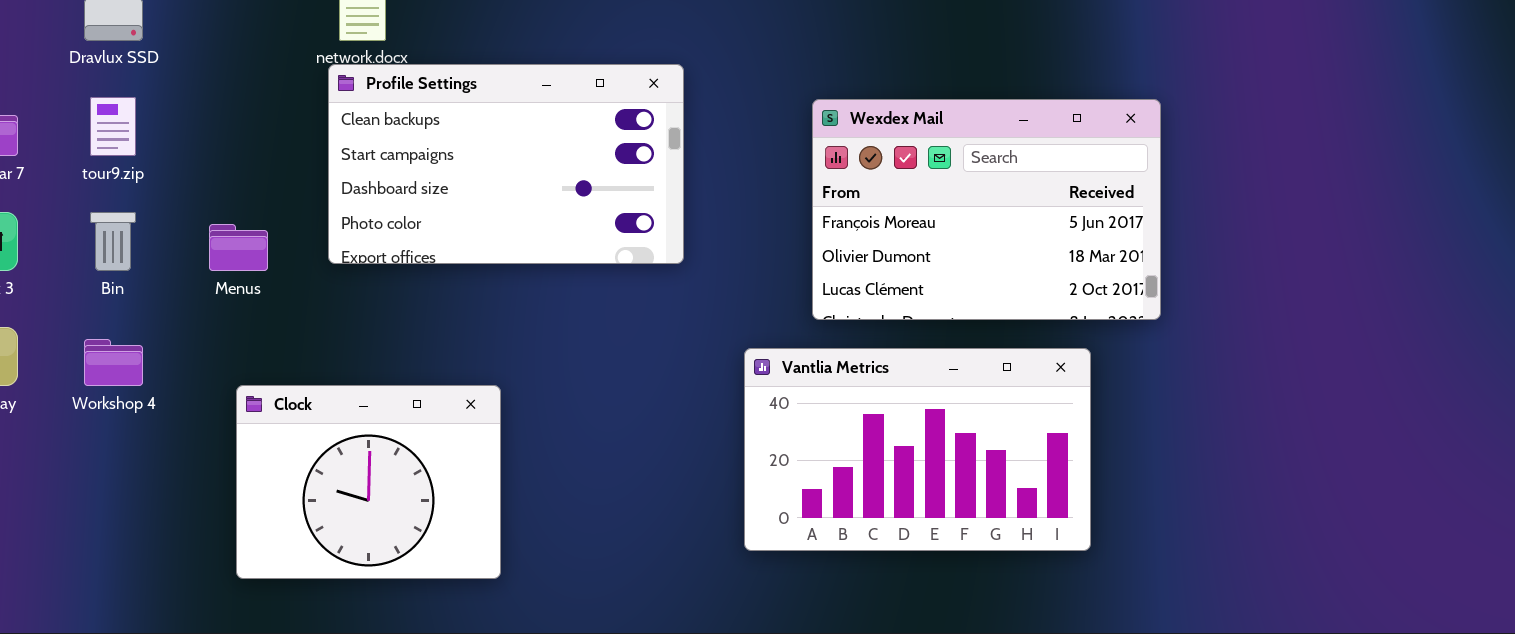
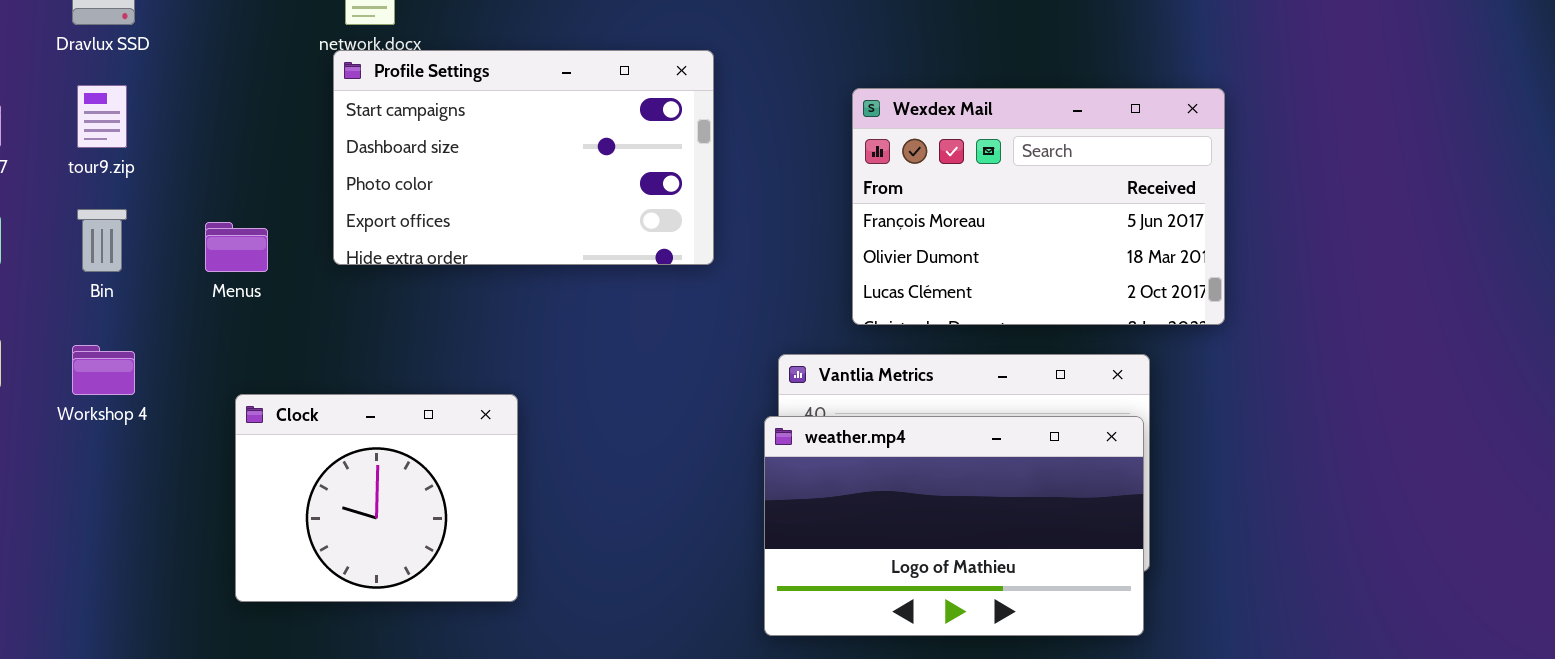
Profile Settings: [328,64,684,264] -> [333,50,714,265], scrolled down 1 row
weather.mp4: none -> [764,416,1144,636], opened

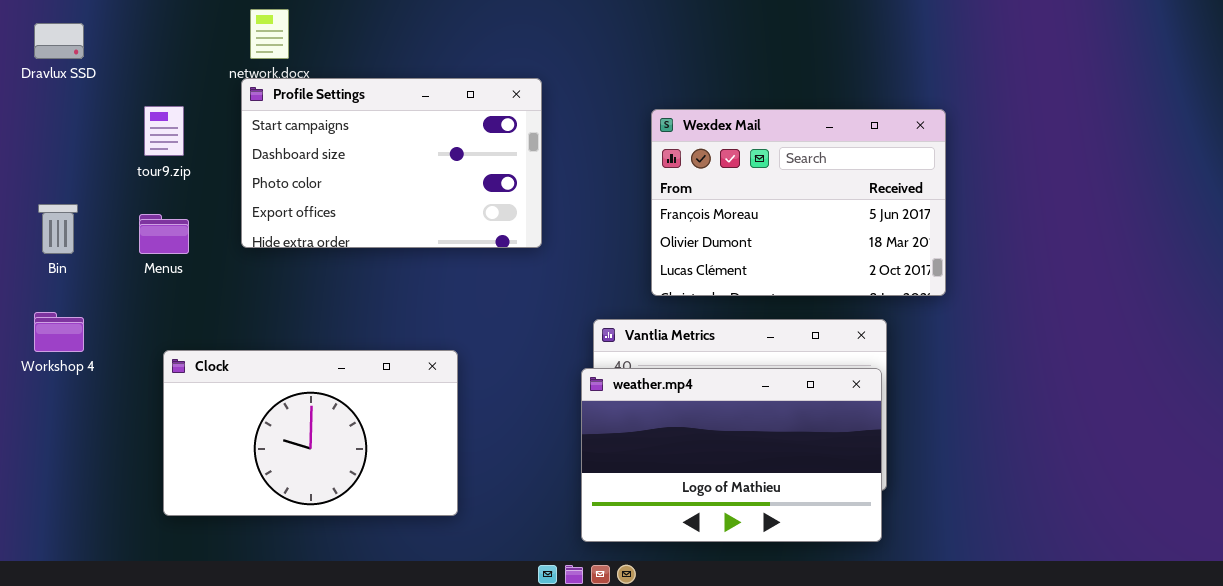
tour9.zip: [77,85,127,148] -> [144,106,184,156], moved
Clock: [235,394,518,602] -> [163,350,458,516], resized

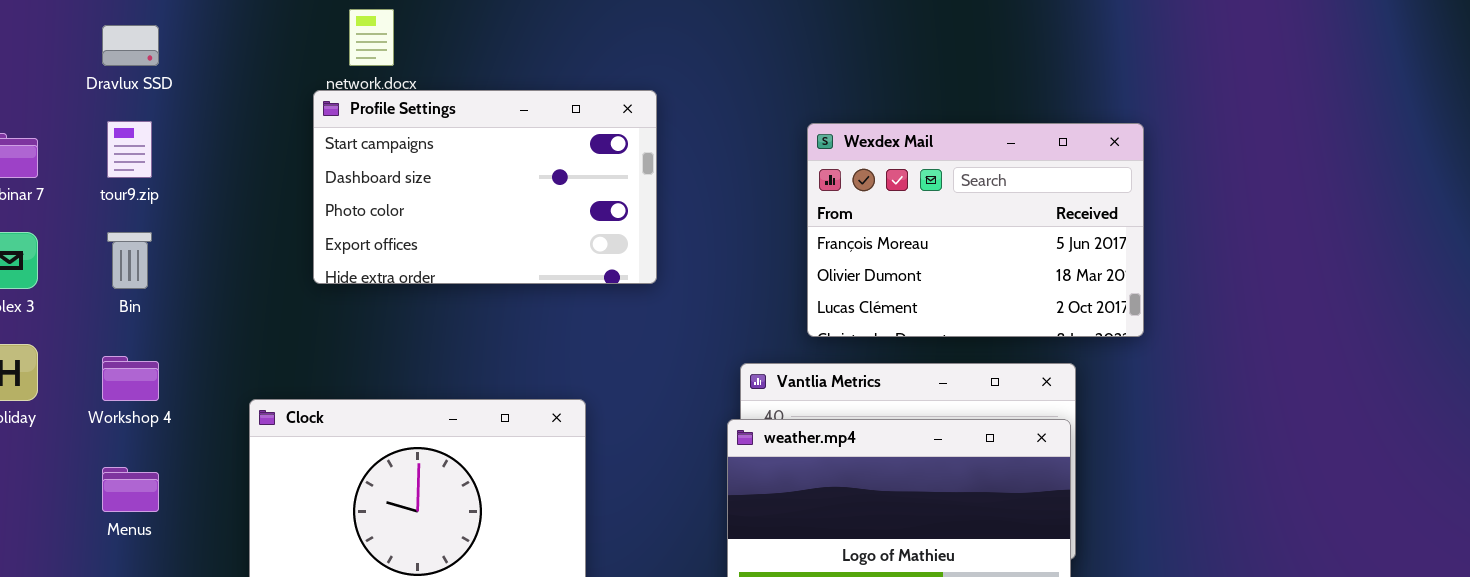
Profile Settings: [241,78,542,248] -> [313,90,657,284], moved
tour9.zip: [144,106,184,156] -> [107,121,152,178], moved
Menus: [139,214,189,254] -> [102,467,159,512], moved

